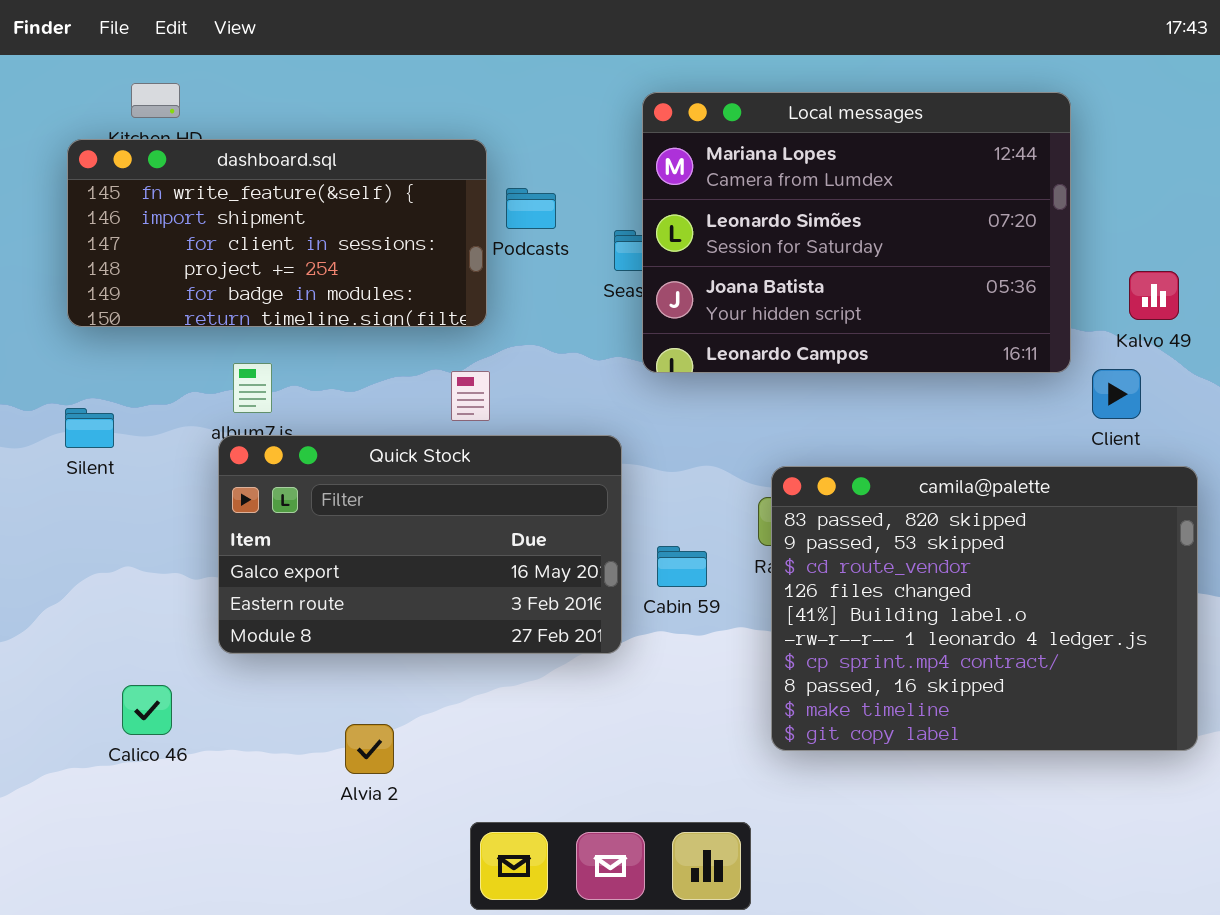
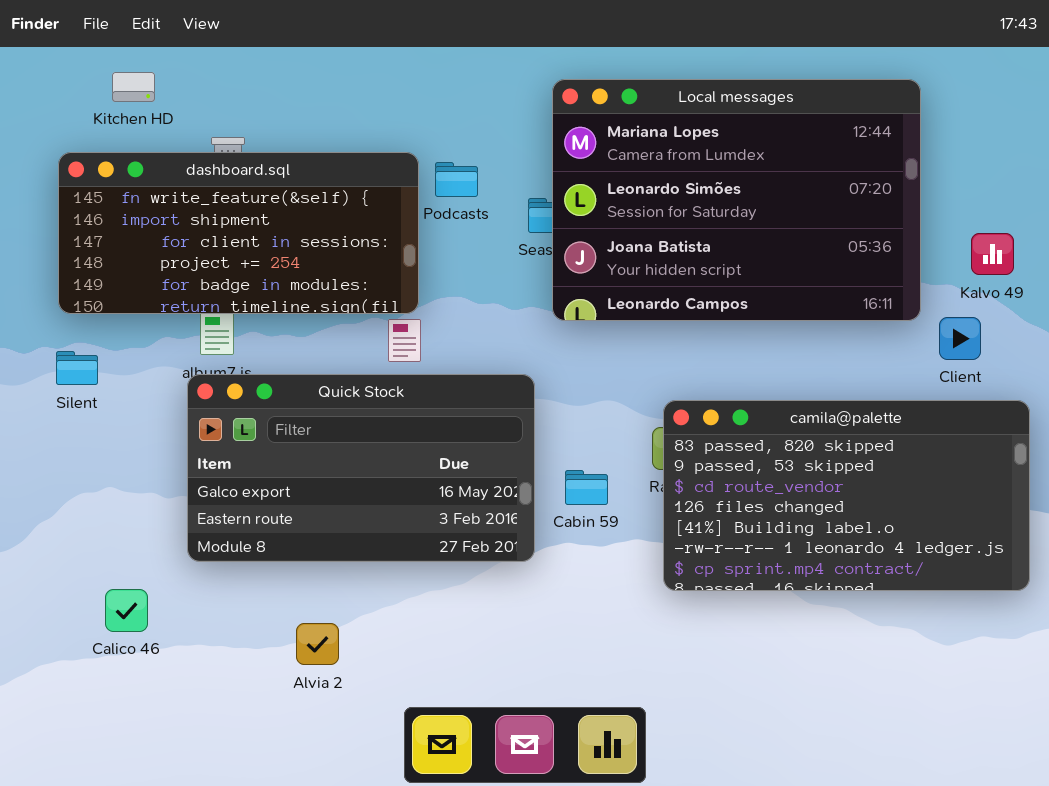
dashboard.sql: [67,139,487,327] -> [58,152,419,314], moved
camila@palette: [771,466,1198,751] -> [663,400,1030,591], resized

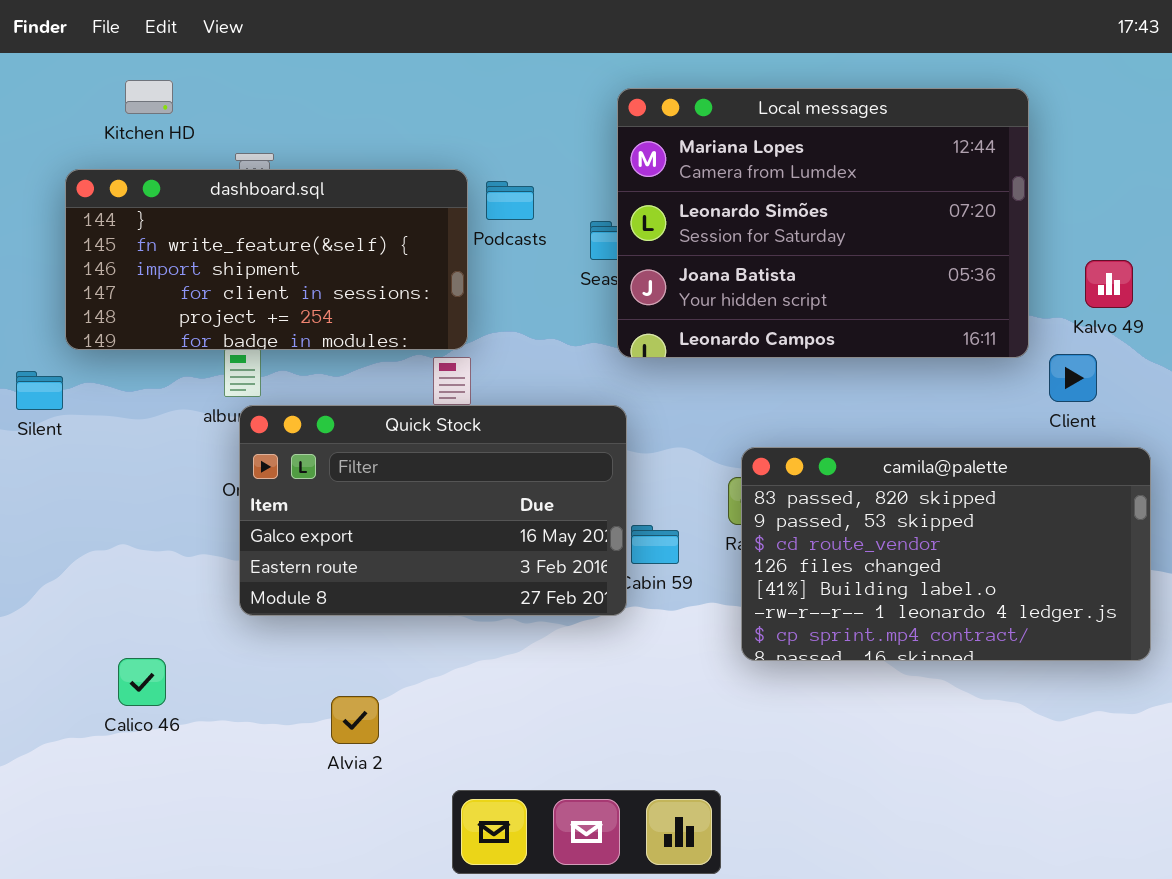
dashboard.sql: [58,152,419,314] -> [65,169,468,350], scrolled up 1 row
Silent: [56,351,98,385] -> [16,371,63,410], moved
Quick Stock: [187,374,535,562] -> [239,405,627,616], moved

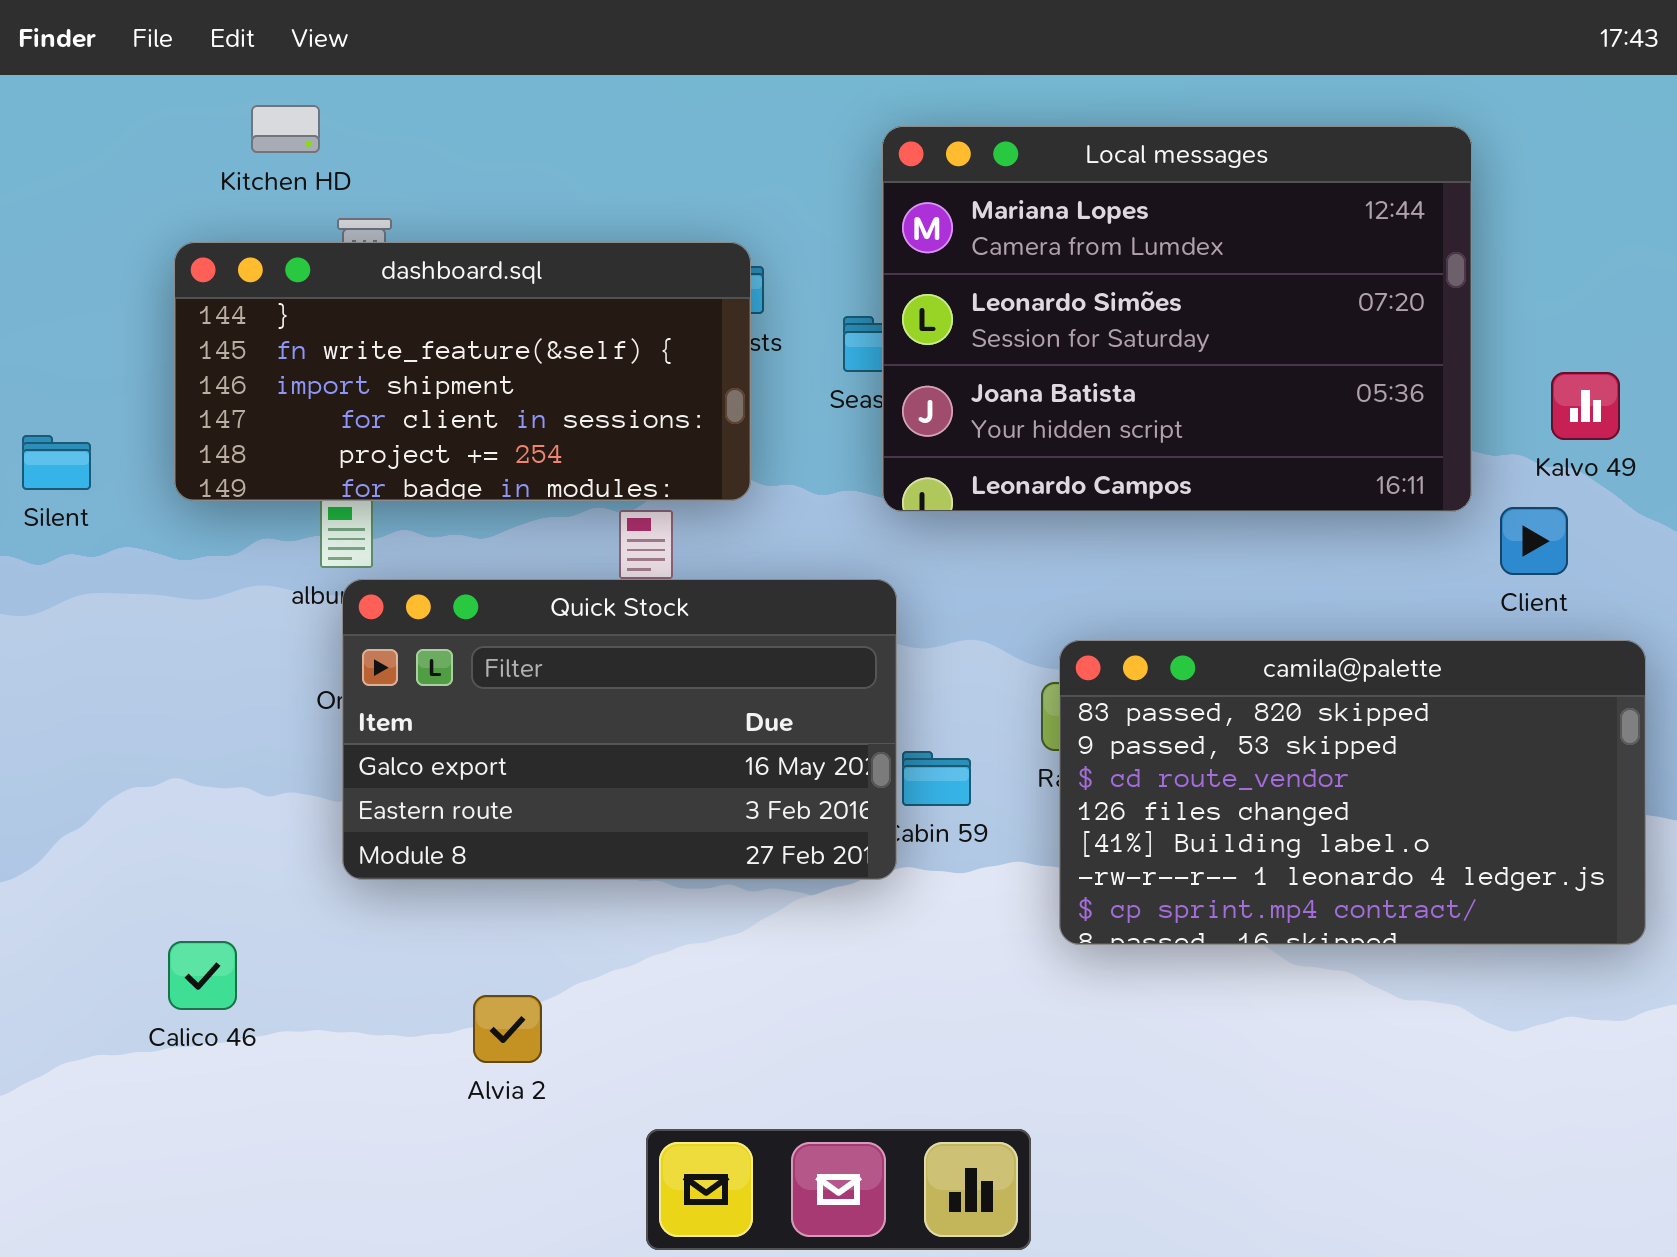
Kitchen HD: [125,80,173,114] -> [251,105,320,153], moved
dashboard.sql: [65,169,468,350] -> [174,242,751,501], moved
Silent: [16,371,63,410] -> [22,435,91,490], moved

